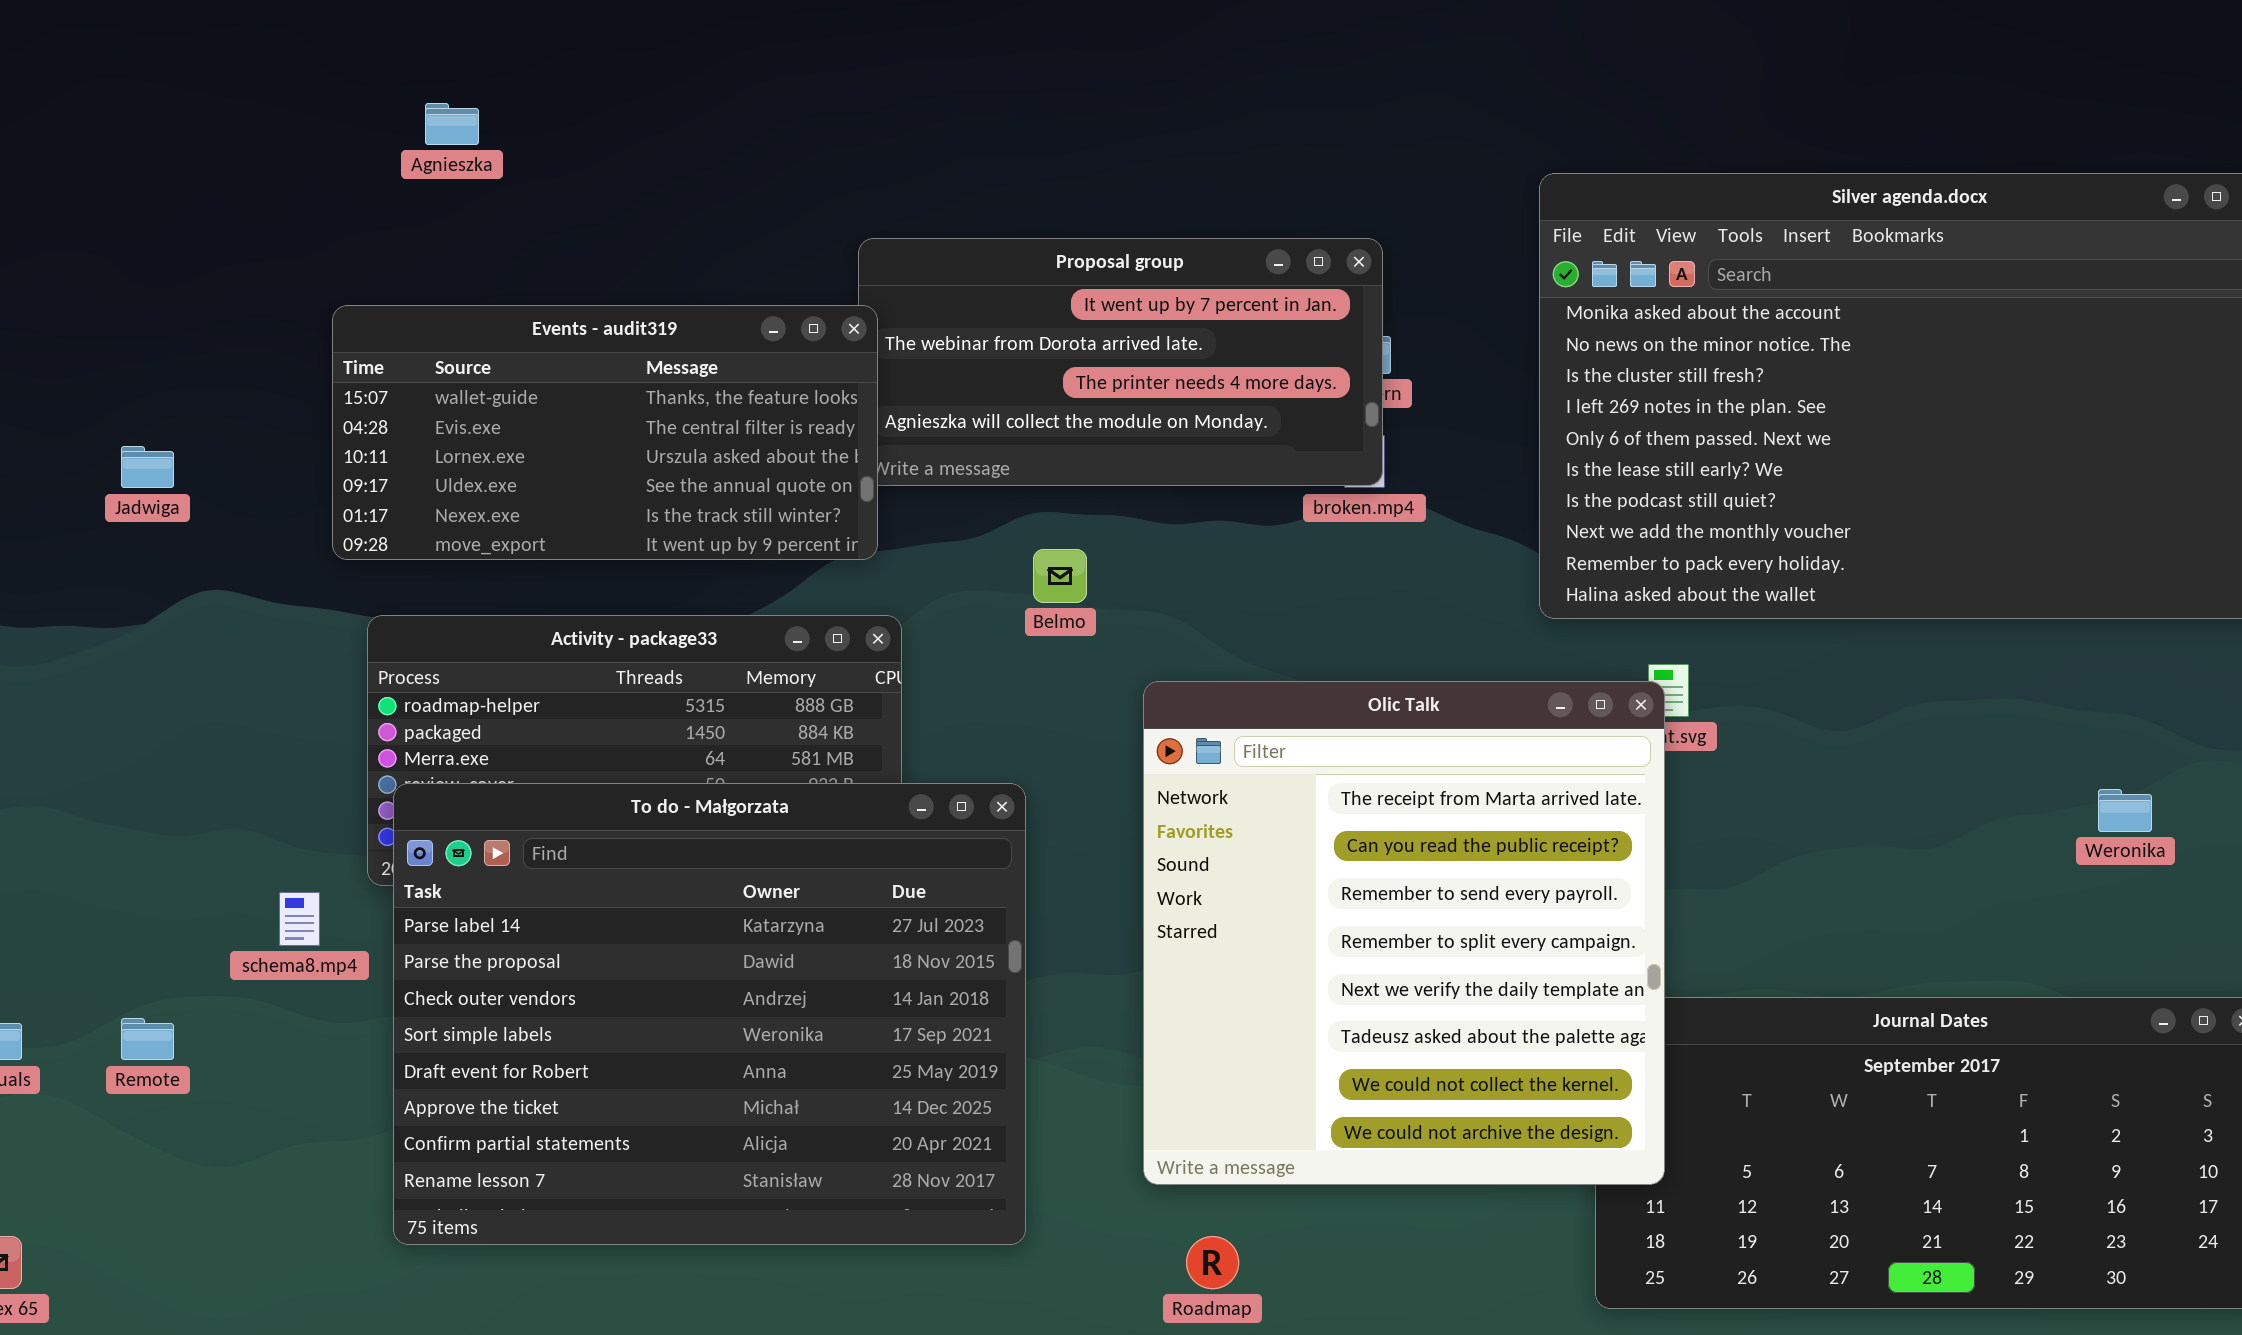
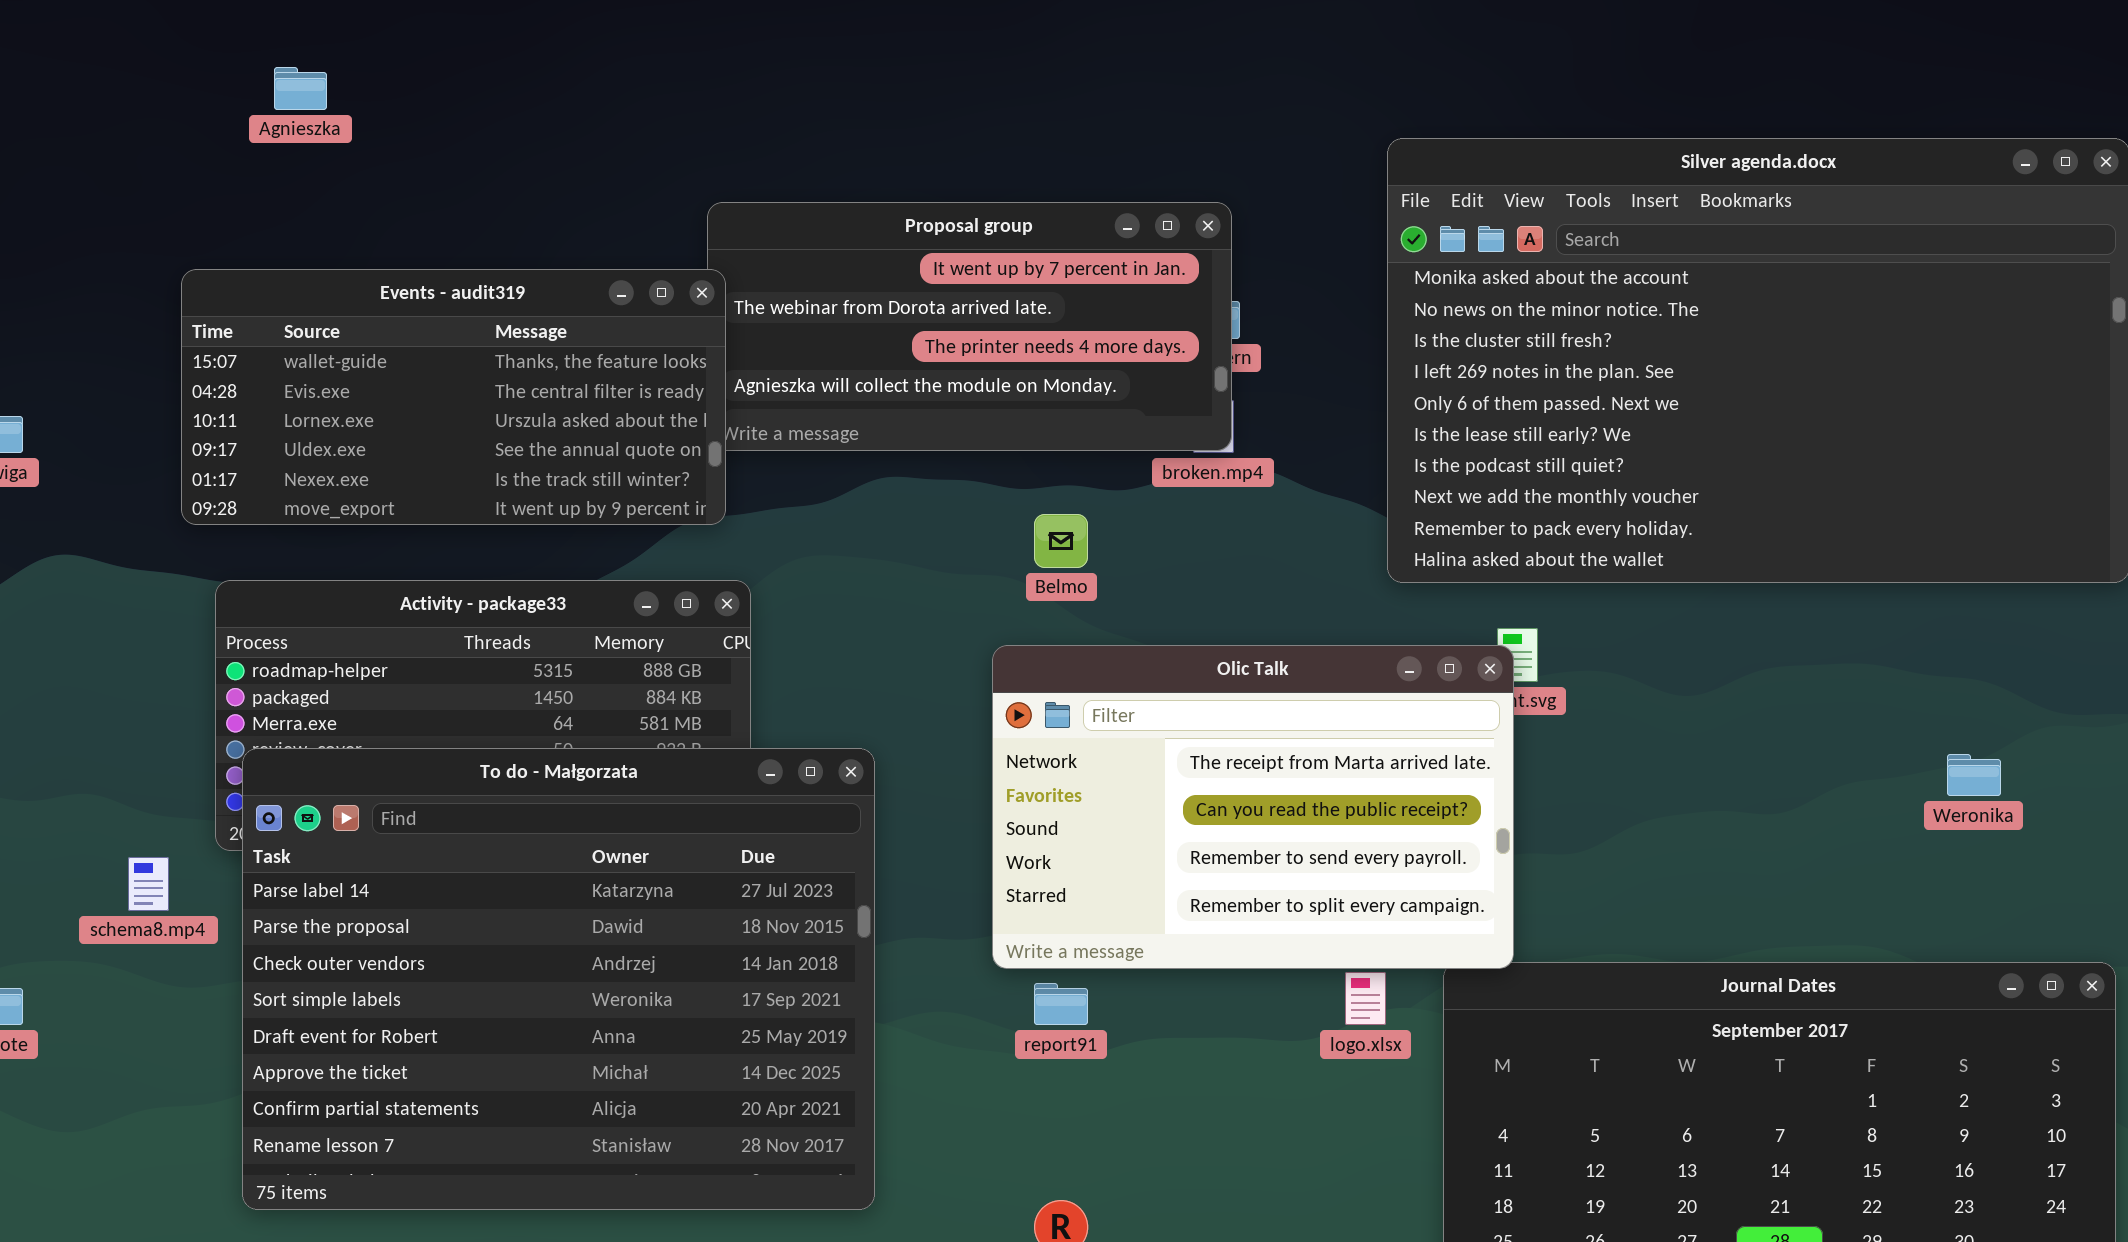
Belmo: [1033,549,1087,603] -> [1034,514,1088,568], moved
Olic Talk: [1143,681,1665,1185] -> [992,645,1514,969], resized

